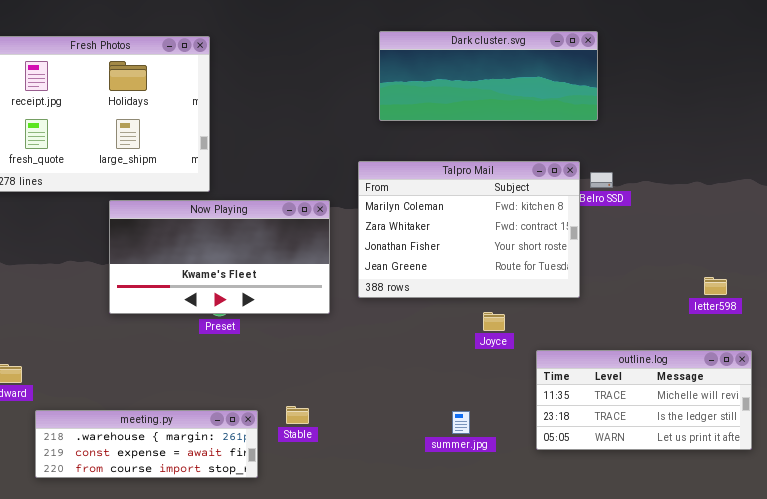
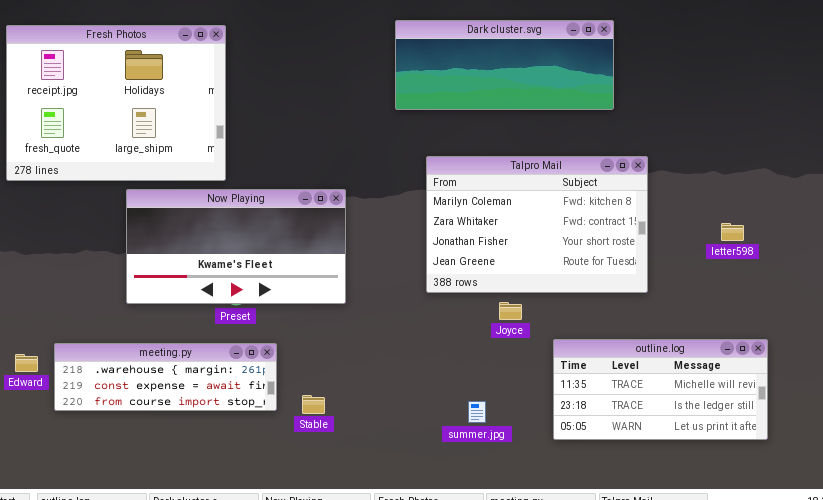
Talpro Mail: [358,161,580,298] -> [426,156,648,293], moved
letter598: [704,277,727,295] -> [721,223,744,241], moved
meeting.py: [35,410,258,478] -> [54,343,277,411], moved

